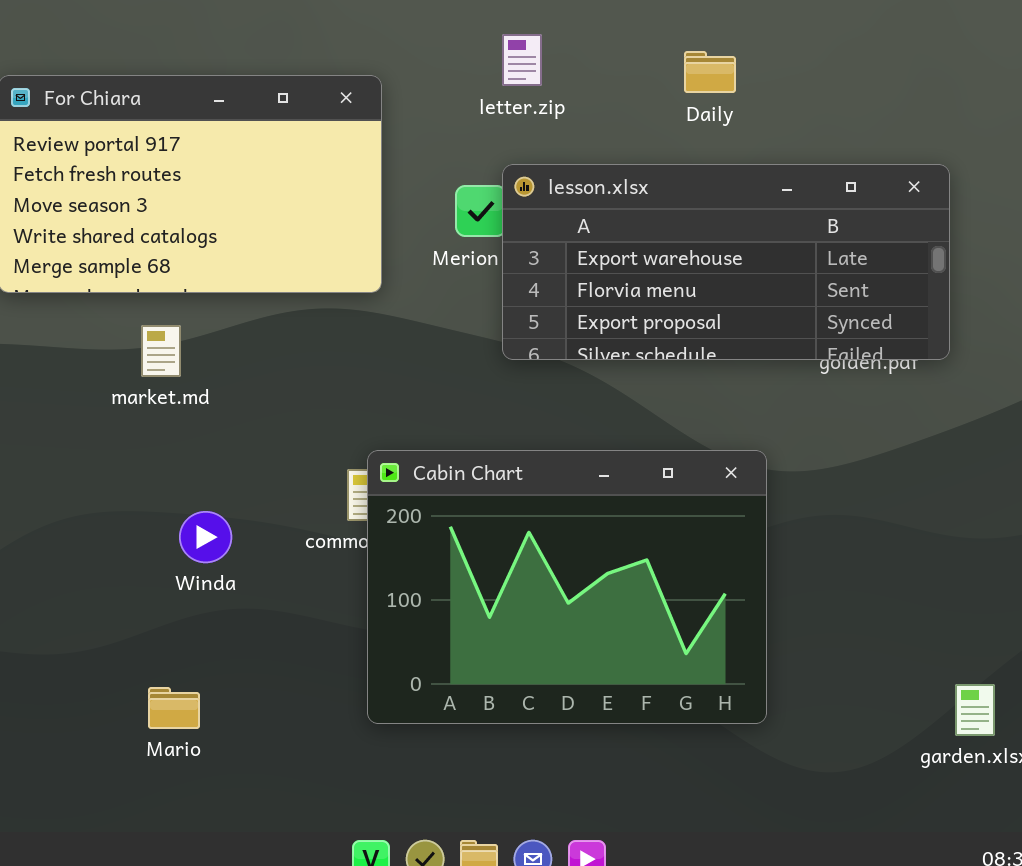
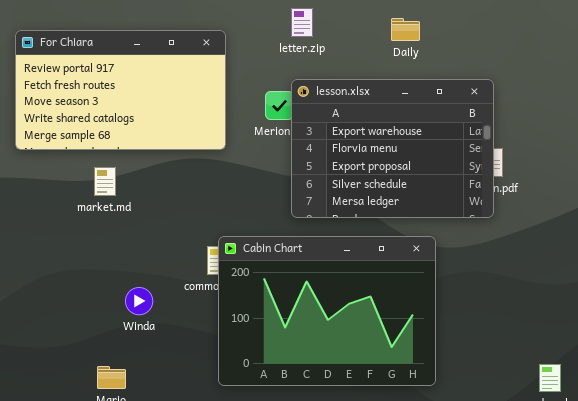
lesson.xlsx: [502,164,950,360] -> [291,79,494,218], resized
Winda: [179,511,232,563] -> [125,287,153,315], moved

